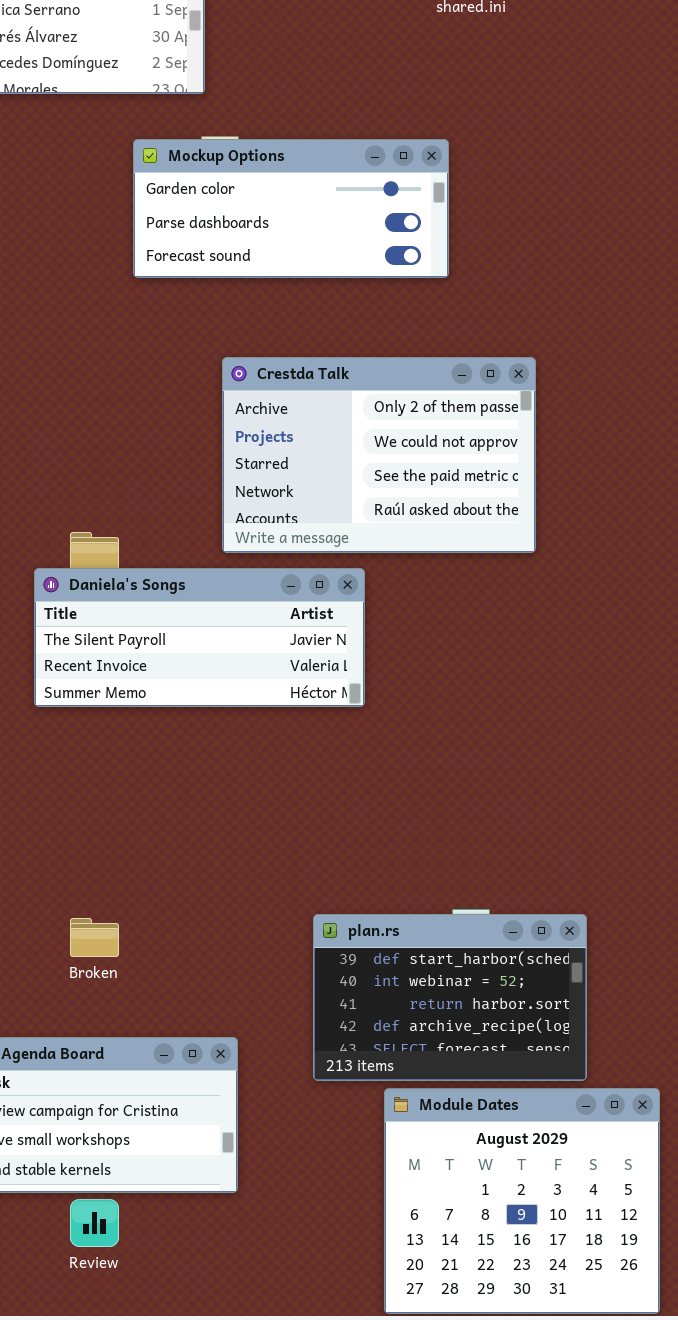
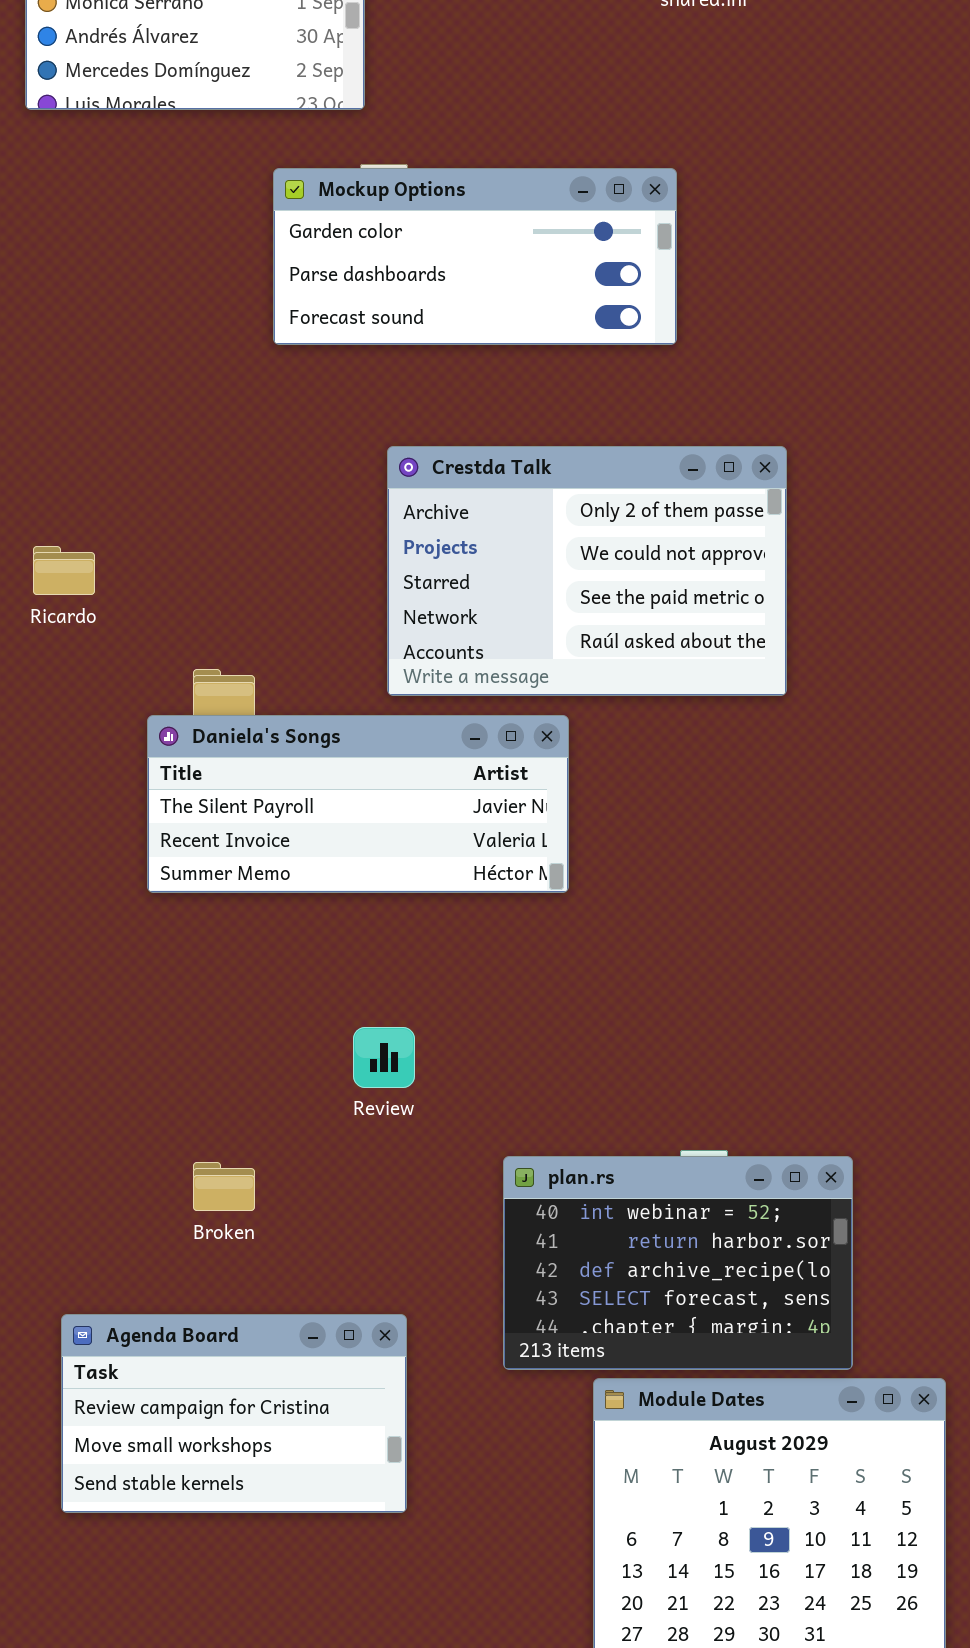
plan.rs: [313,914,587,1081] -> [503,1156,853,1370], scrolled down 1 row
Review: [70,1199,119,1247] -> [353,1027,415,1088], moved

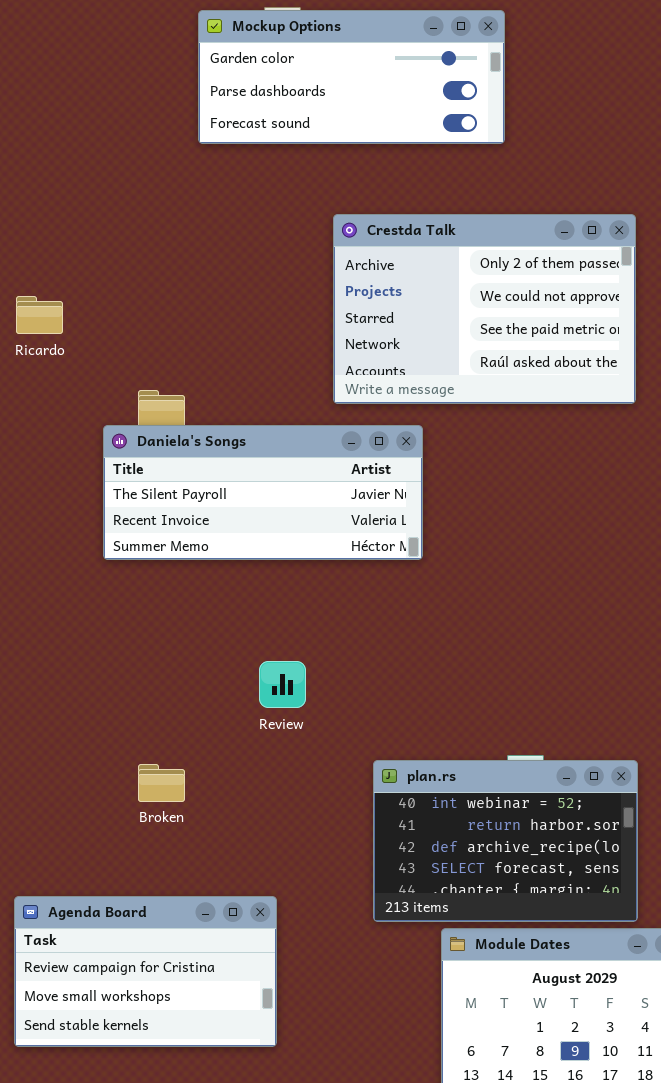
Crestda Talk: [387,446,787,696] -> [333,214,636,404], moved
Agenda Board: [61,1314,407,1513] -> [14,896,277,1047], moved

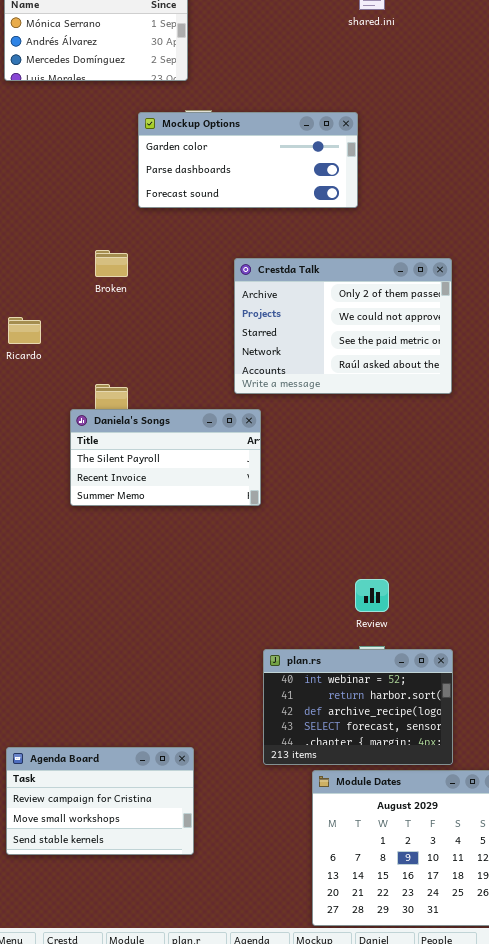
Daniela's Songs: [103,425,423,560] -> [70,409,261,506], resized
Review: [259,661,306,708] -> [355,579,389,612], moved
Broken: [138,764,185,802] -> [95,250,128,277], moved

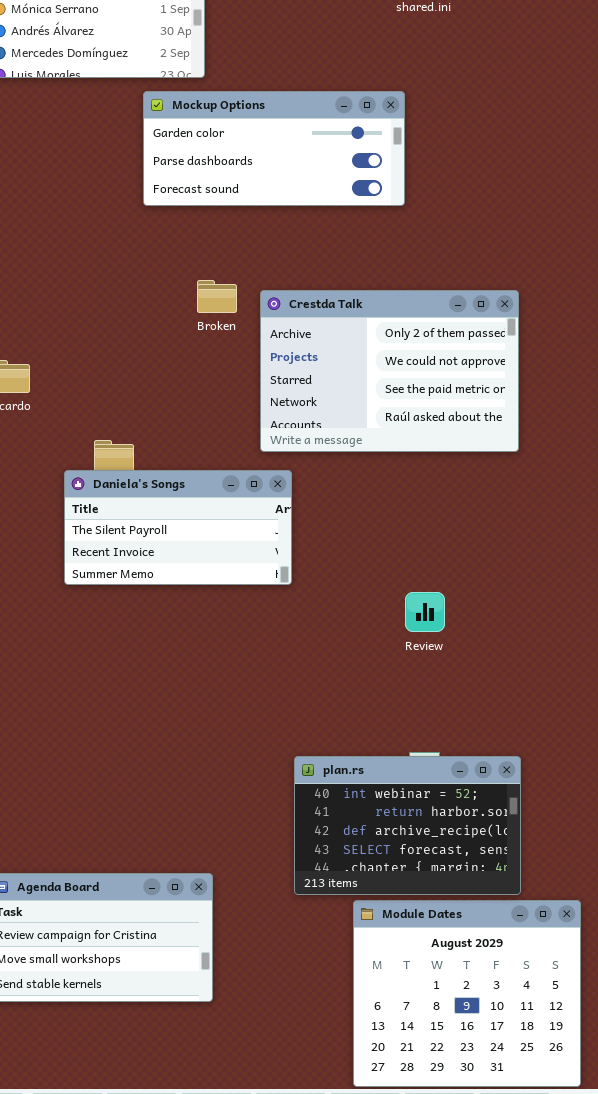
Mockup Options: [138,112,358,208] -> [143,91,405,206], moved
Broken: [95,250,128,277] -> [197,280,237,313], moved
Review: [355,579,389,612] -> [405,592,445,632], moved

